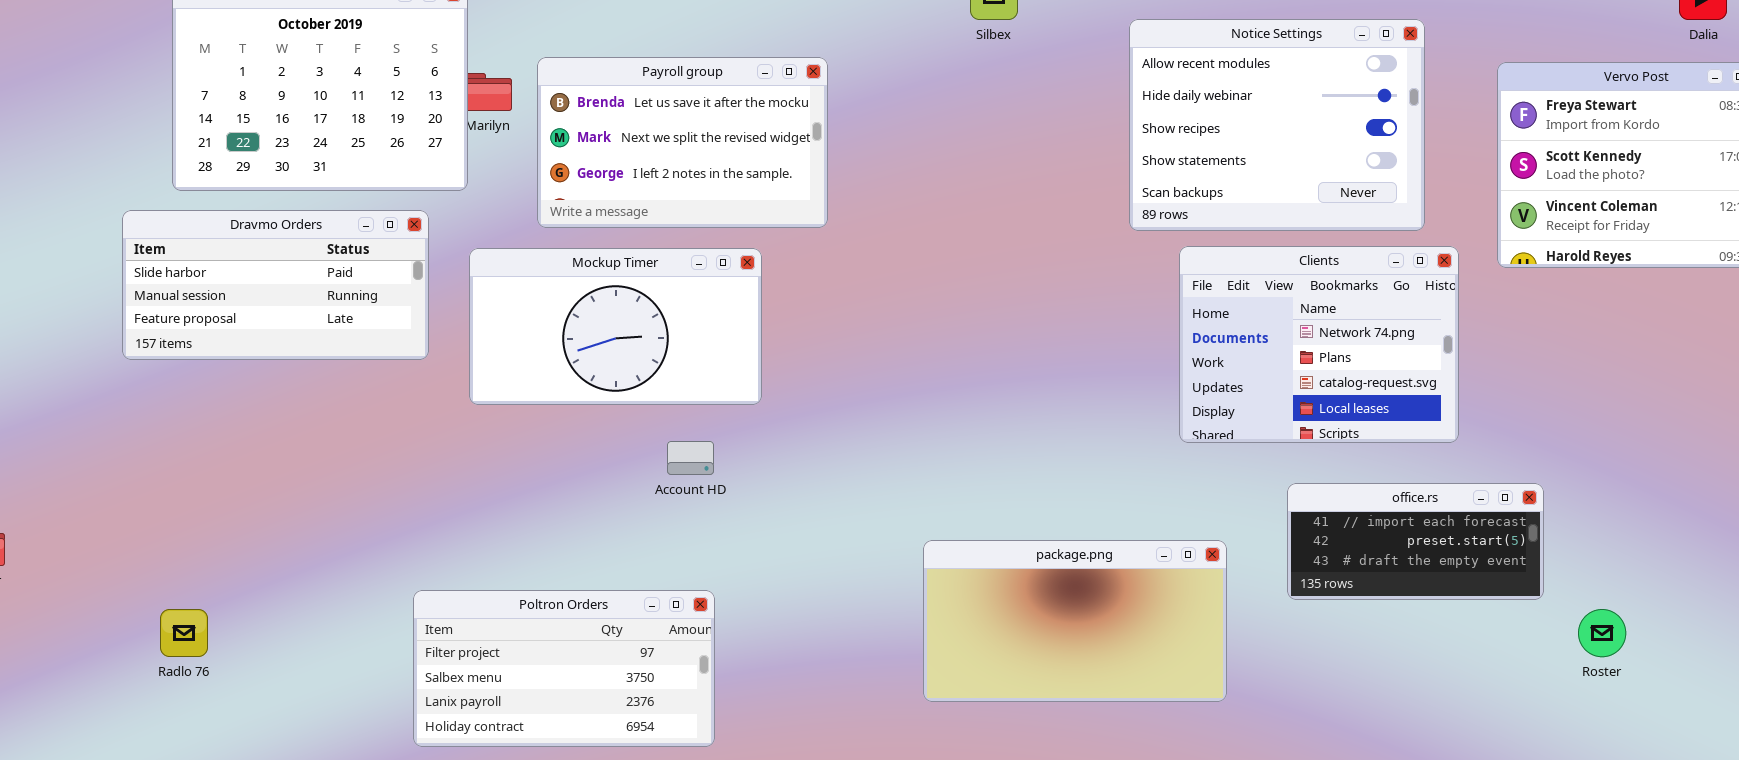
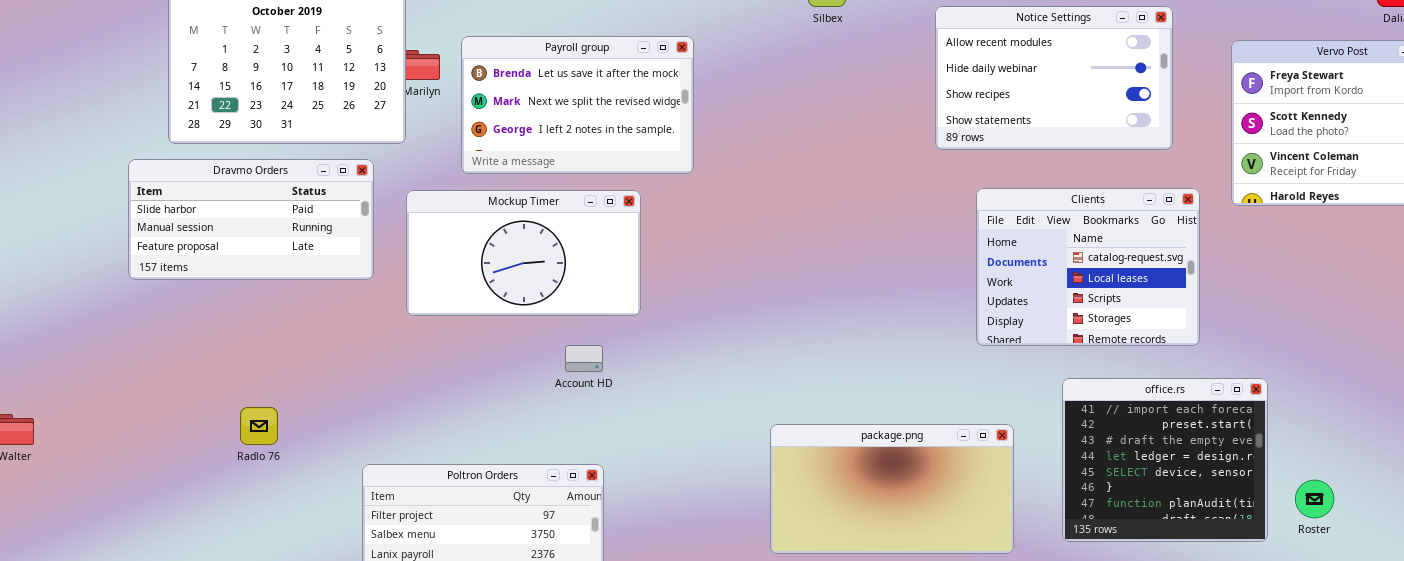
Notice Settings: [1129,19,1425,231] -> [935,6,1173,150], resized
Clients: [1179,246,1459,443] -> [976,188,1200,346], scrolled down 2 rows
office.rs: [1287,483,1544,600] -> [1062,378,1268,542], resized
Radlo 76: [160,609,208,657] -> [240,407,278,445], moved

